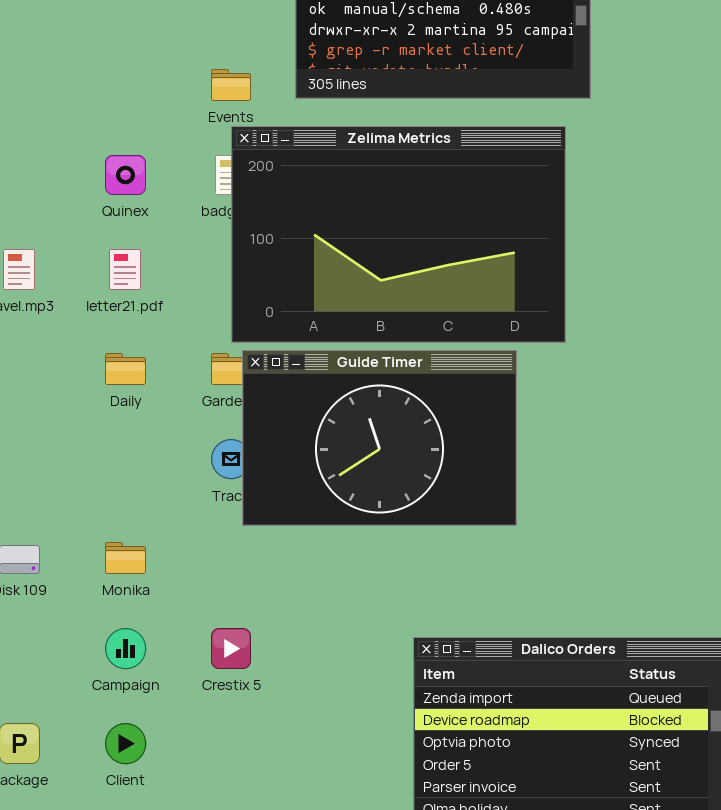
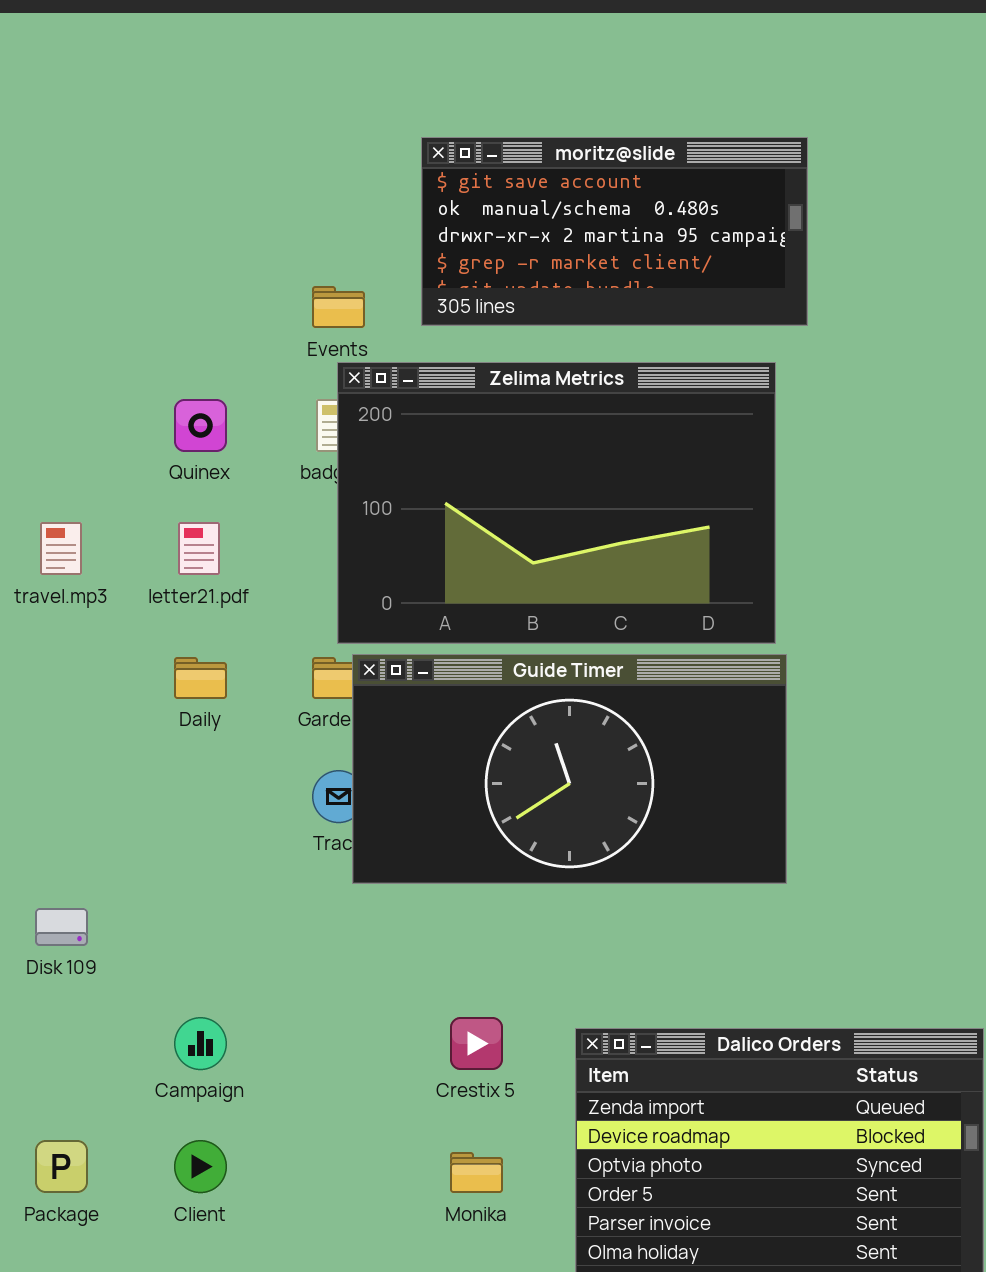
Guide Timer: [242,350,517,526] -> [352,654,787,884], resized
Monika: [105,542,146,574] -> [450,1152,503,1193], moved
Crestix 5: [211,628,251,669] -> [450,1017,503,1070], moved

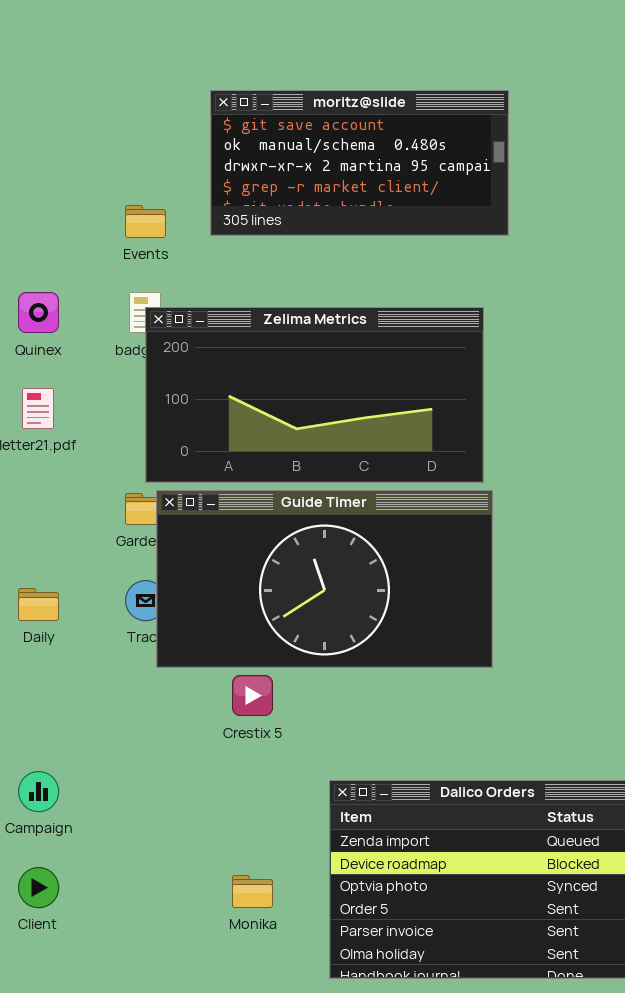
Zelima Metrics: [337,362,776,644] -> [145,307,484,483], resized
Daily: [174,657,227,699] -> [18,588,59,621], moved
Crestix 5: [450,1017,503,1070] -> [232,675,273,716], moved

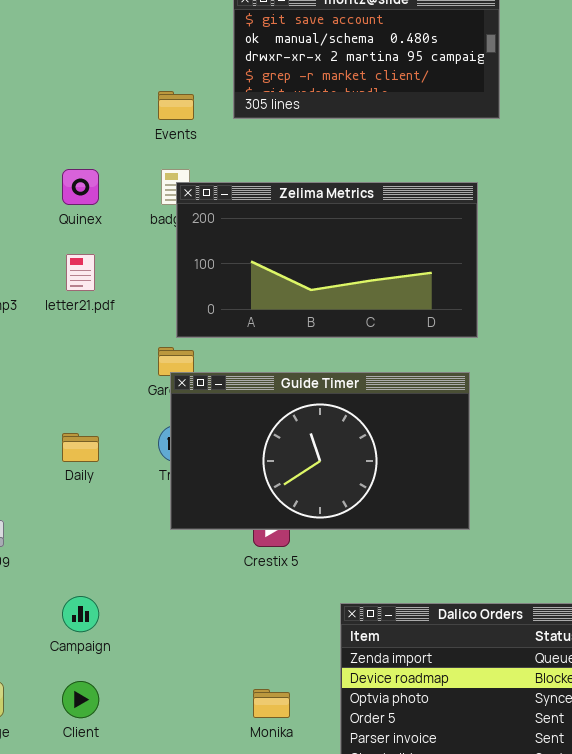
Guide Timer: [156,490,493,668] -> [170,372,470,530], moved

